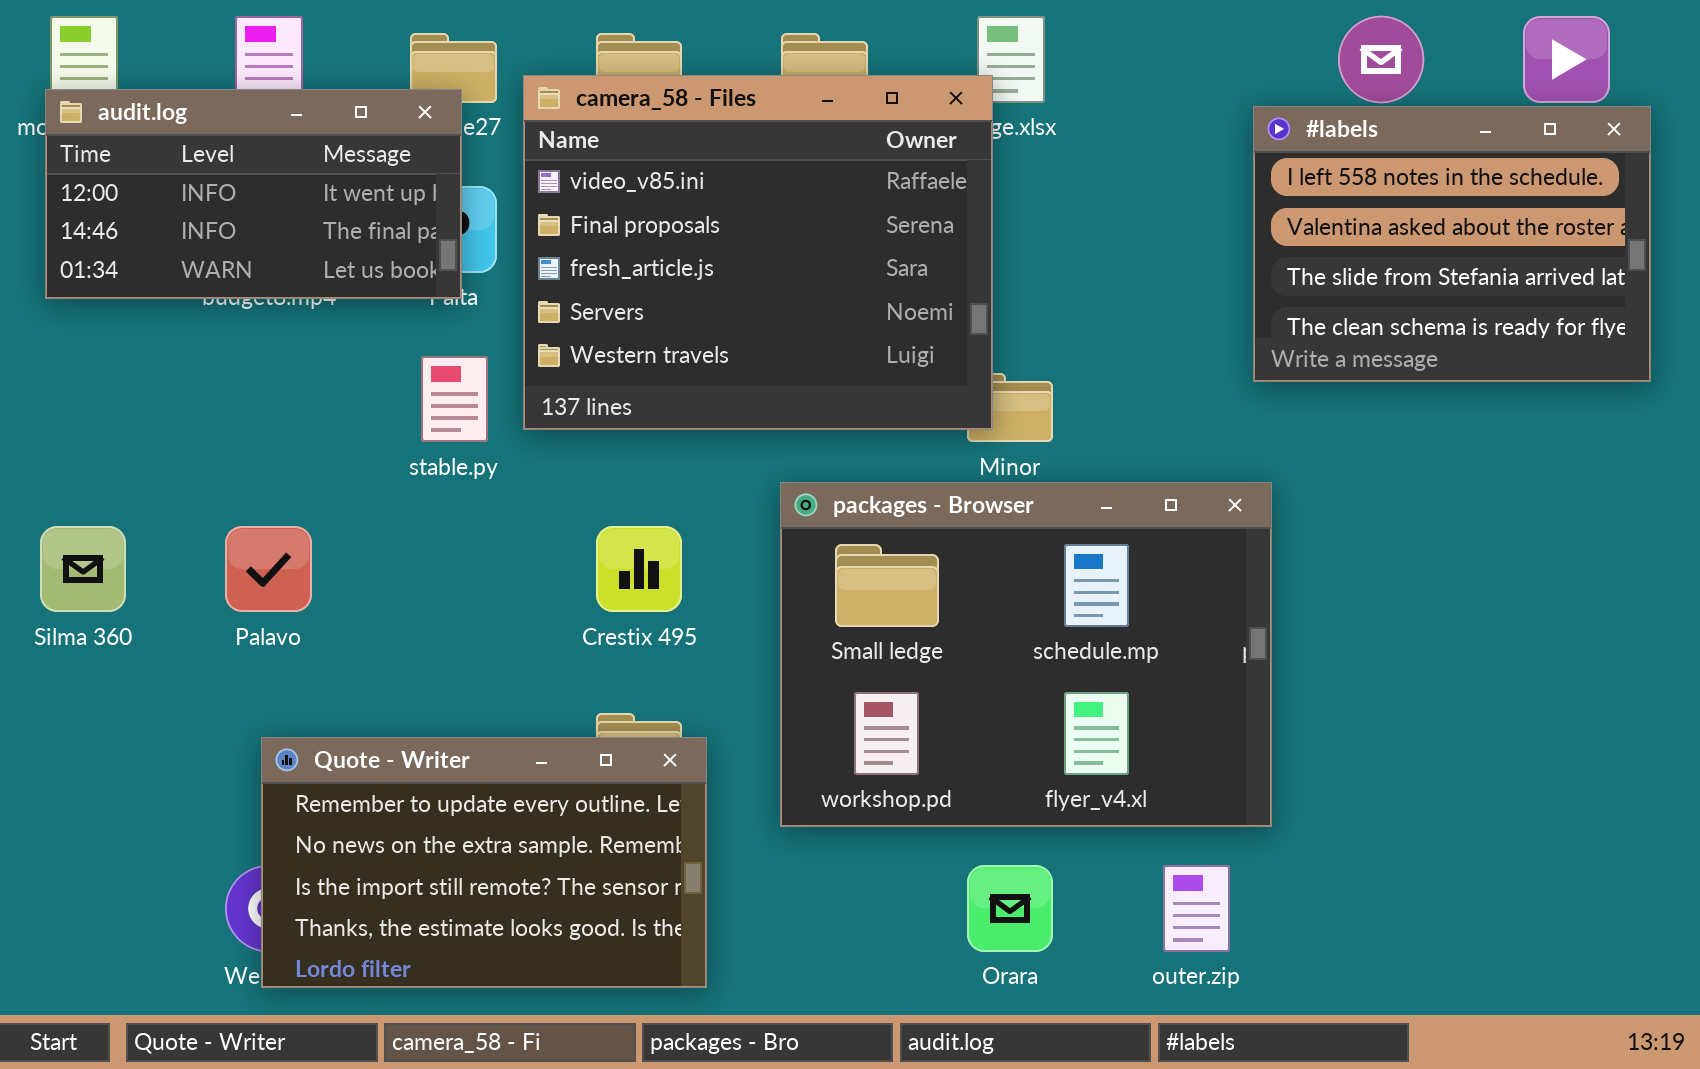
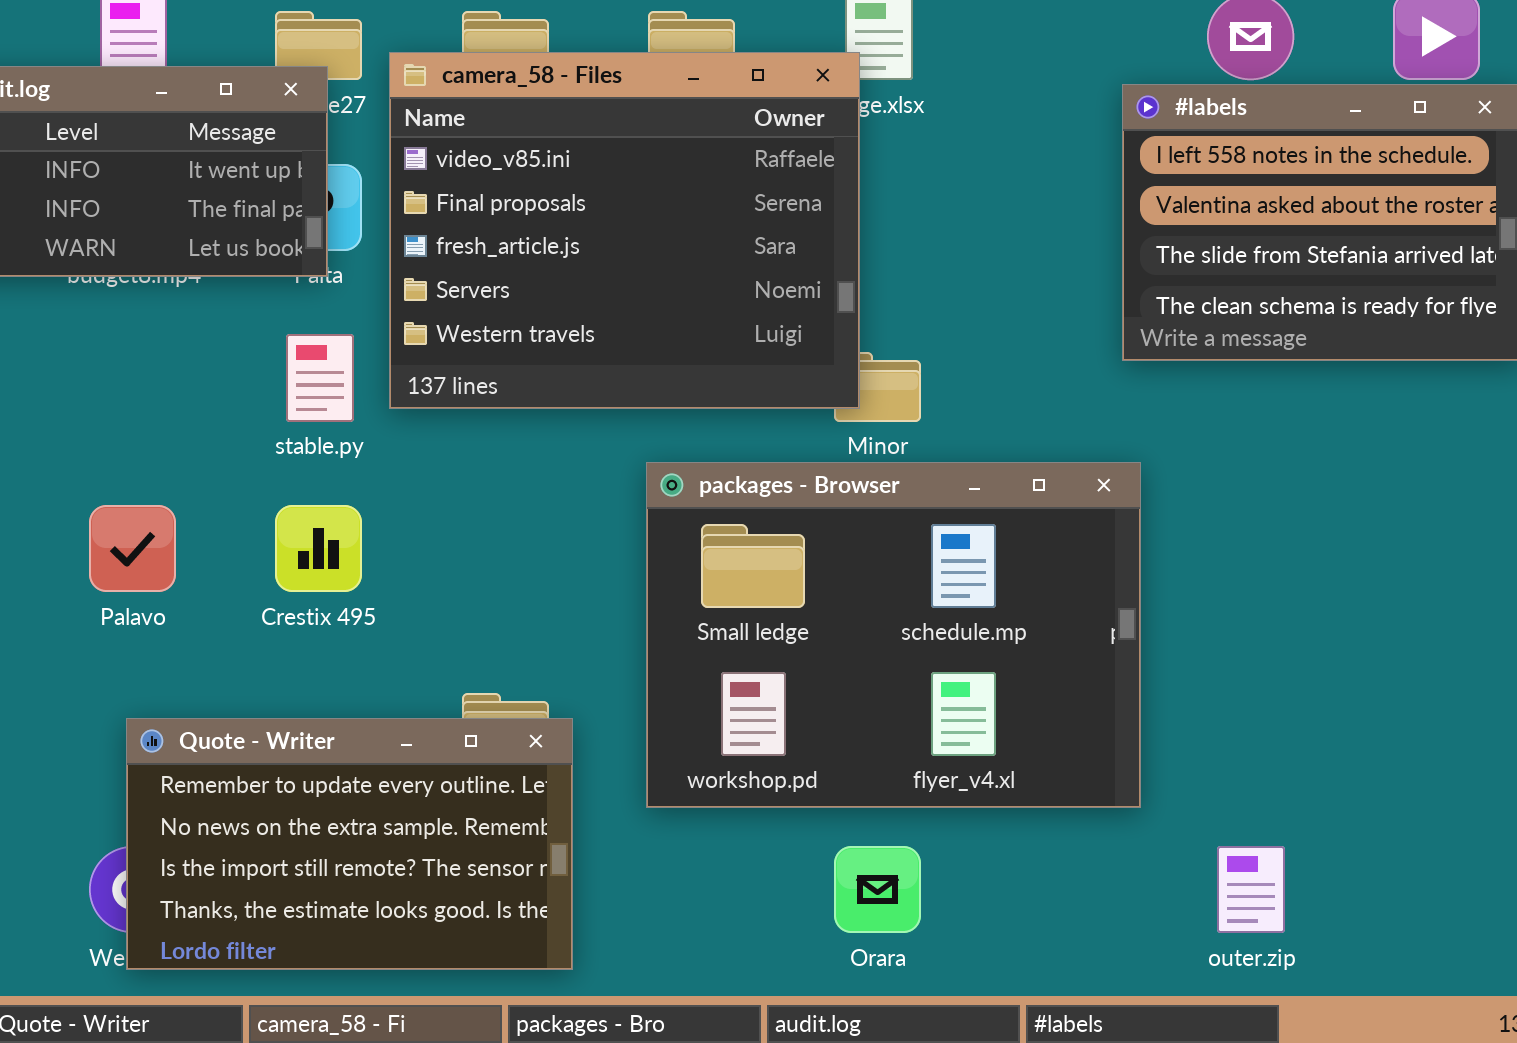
Crestix 495: [596,526,682,612] -> [275,505,362,592], moved
outer.zip: [1163,865,1230,952] -> [1217,846,1285,933], moved

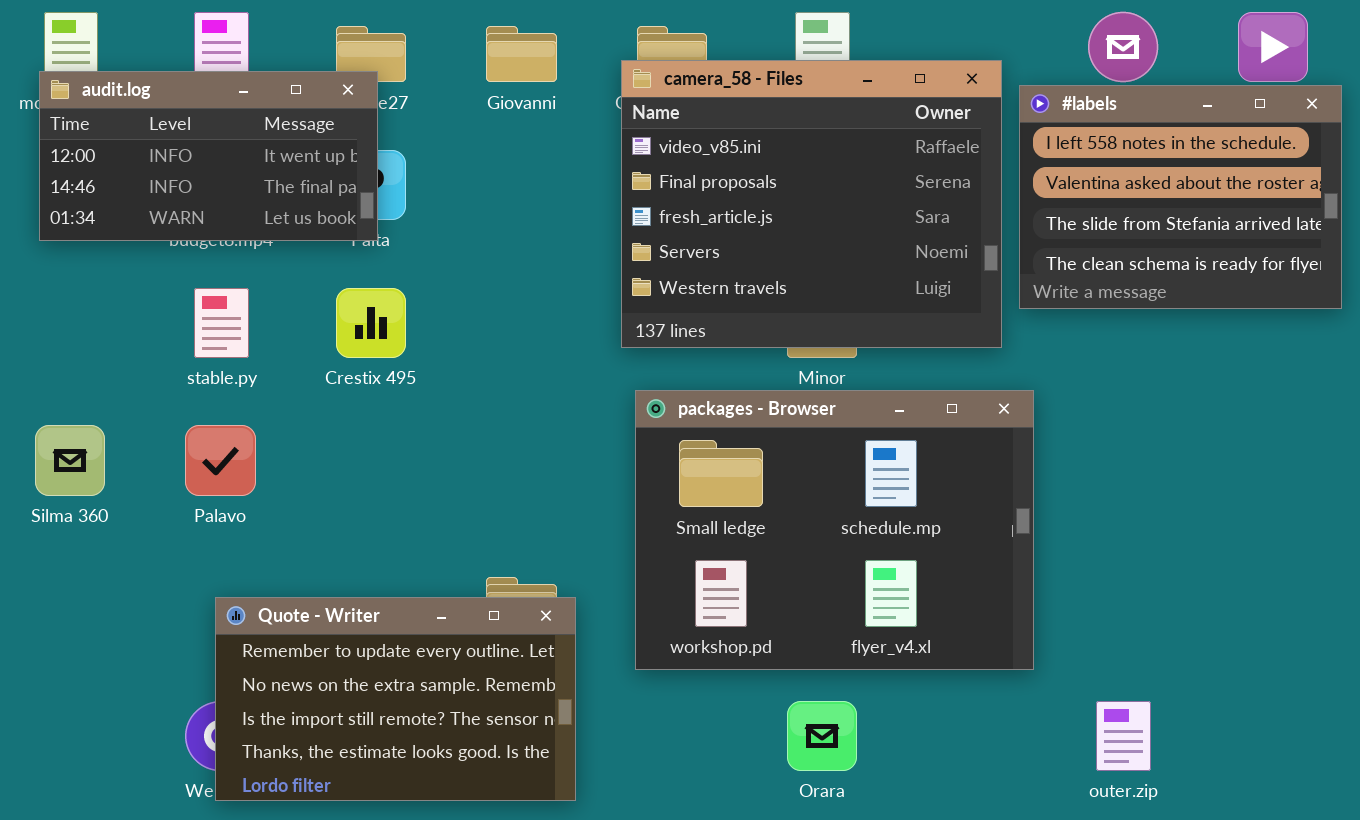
camera_58 - Files: [389,52,860,409] -> [621,60,1002,348], moved
stable.py: [286,334,354,422] -> [194,288,249,358], moved
Crestix 495: [275,505,362,592] -> [336,288,406,358], moved

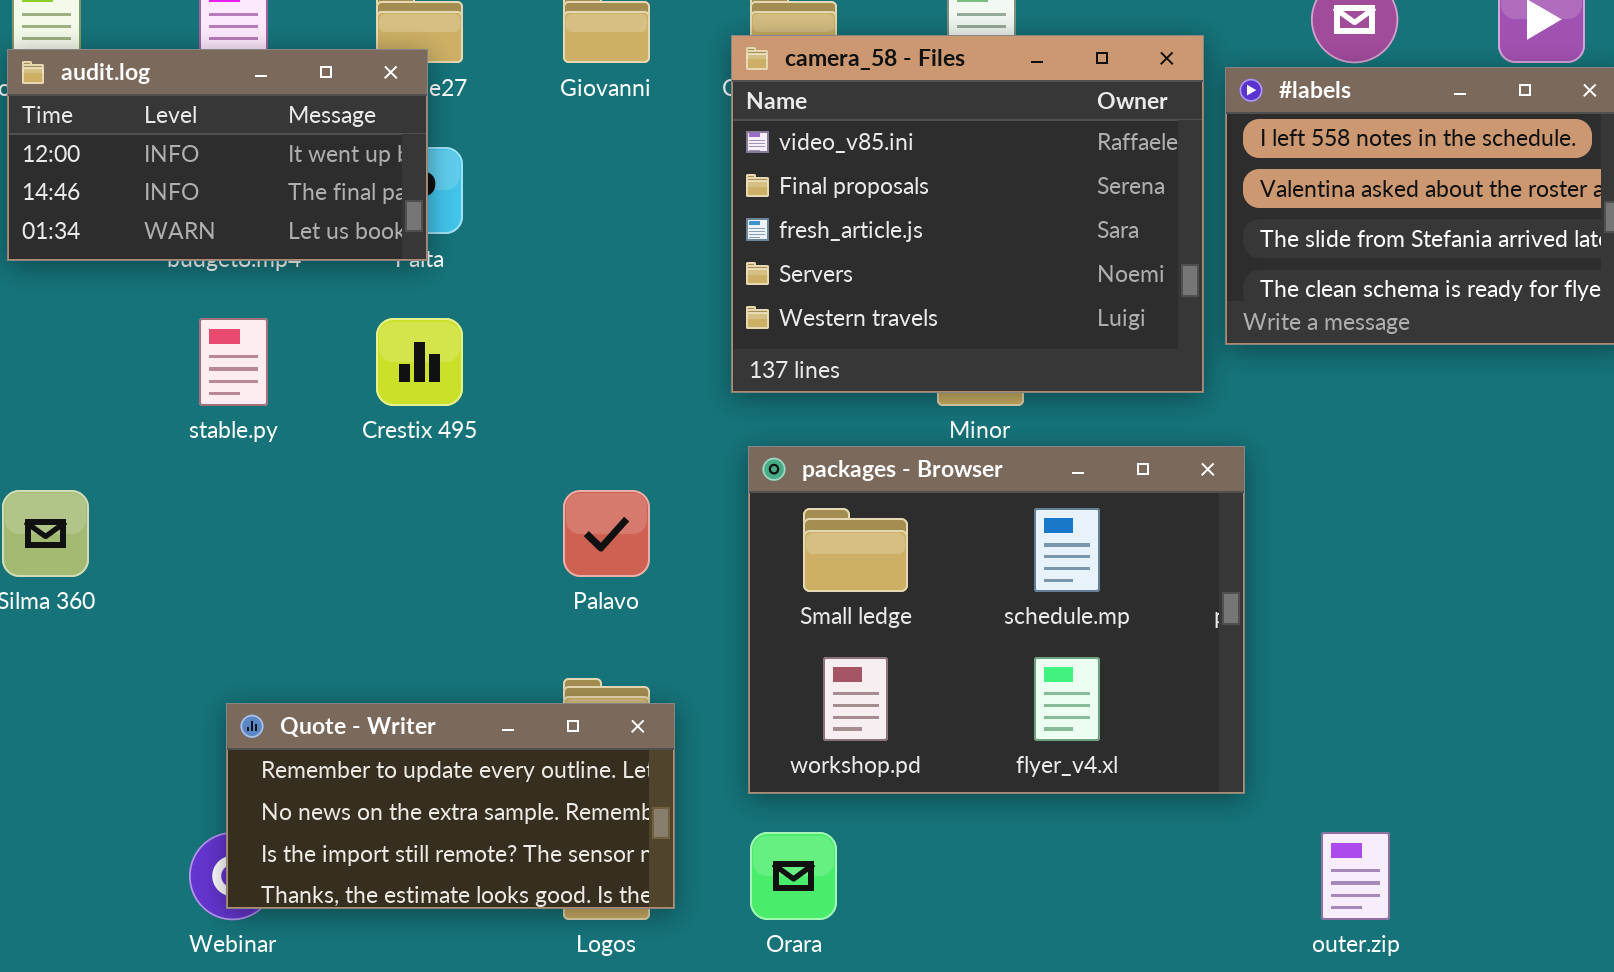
Palavo: [185,425,256,496] -> [563,490,650,577], moved
Quote - Writer: [215,597,576,801] -> [226,703,675,909], resized
Orara: [787,701,857,771] -> [750,832,837,920], moved

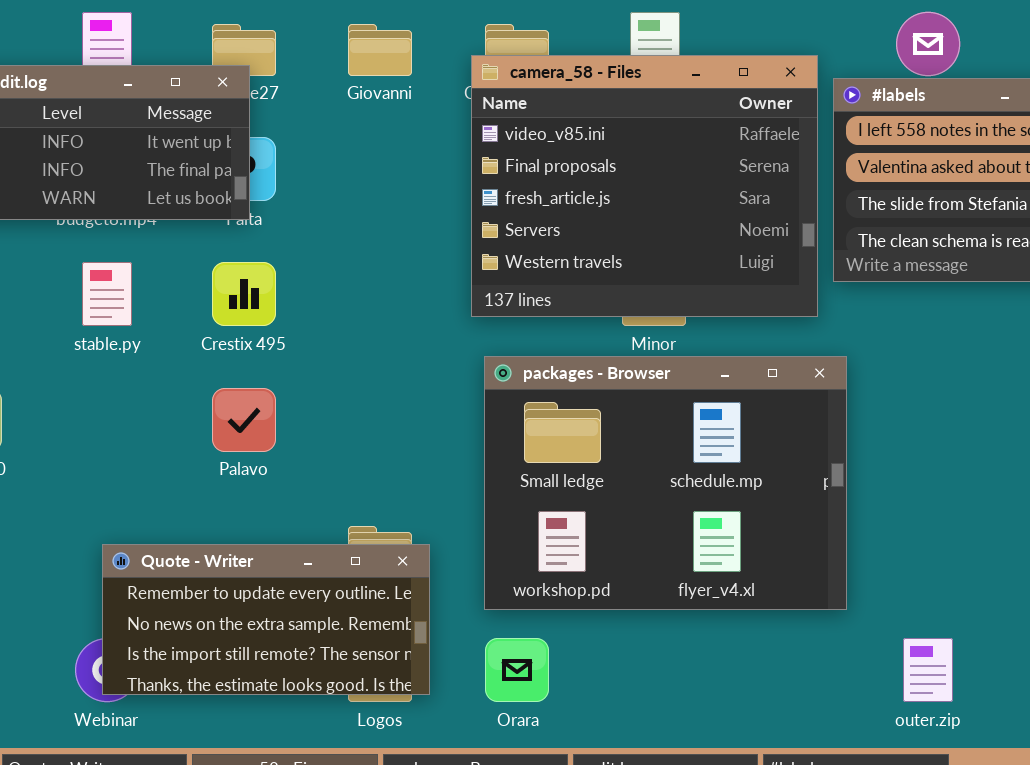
Palavo: [563,490,650,577] -> [212,388,276,452], moved

